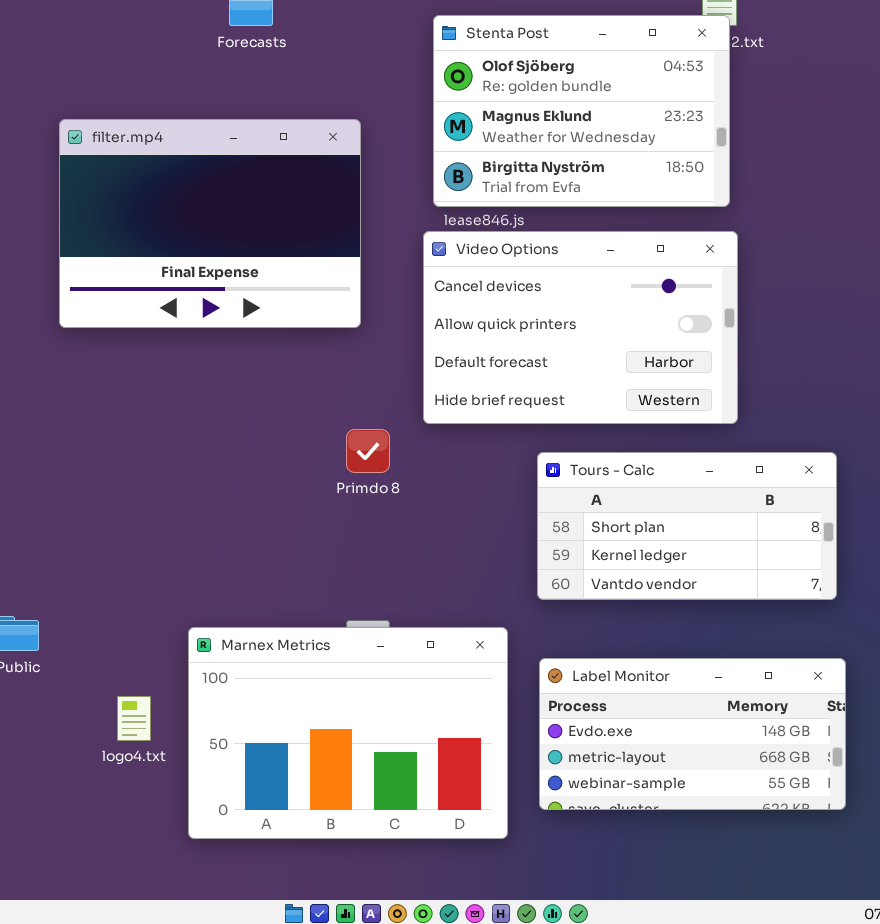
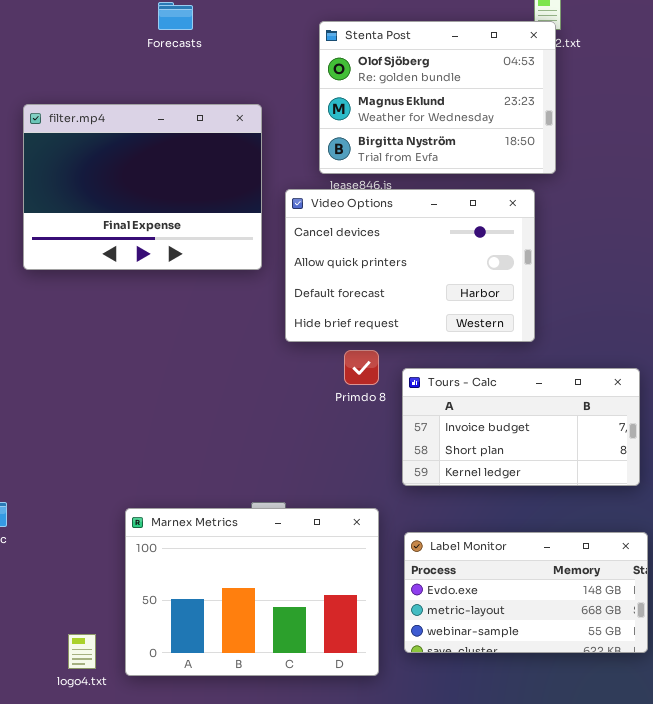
Video Options: [423,231,738,424] -> [285,189,535,342], moved
Primdo 8: [346,429,390,473] -> [344,350,379,385], moved
Tours - Calc: [537,452,837,600] -> [402,368,640,486], scrolled up 1 row
logo4.txt: [117,696,151,741] -> [68,634,96,669], moved

